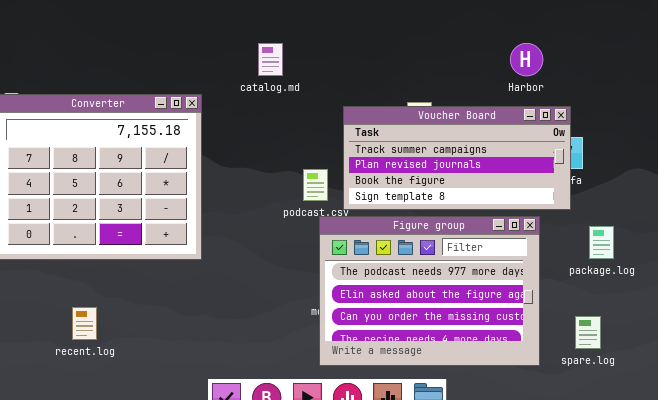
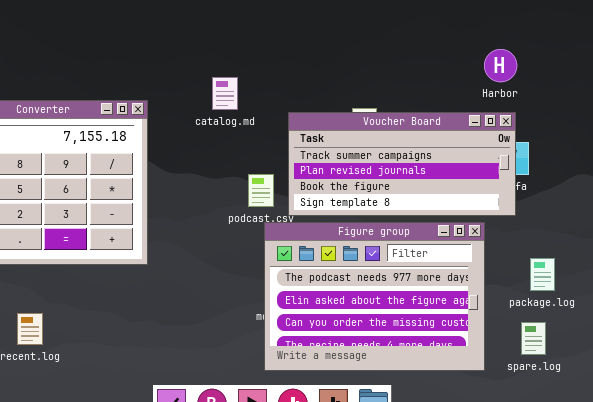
catalog.md: [258,43,283,76] -> [212,77,238,110], moved
Harbor: [510,43,543,76] -> [484,49,517,82], moved
package.log: [589,226,614,259] -> [530,258,555,291], moved

